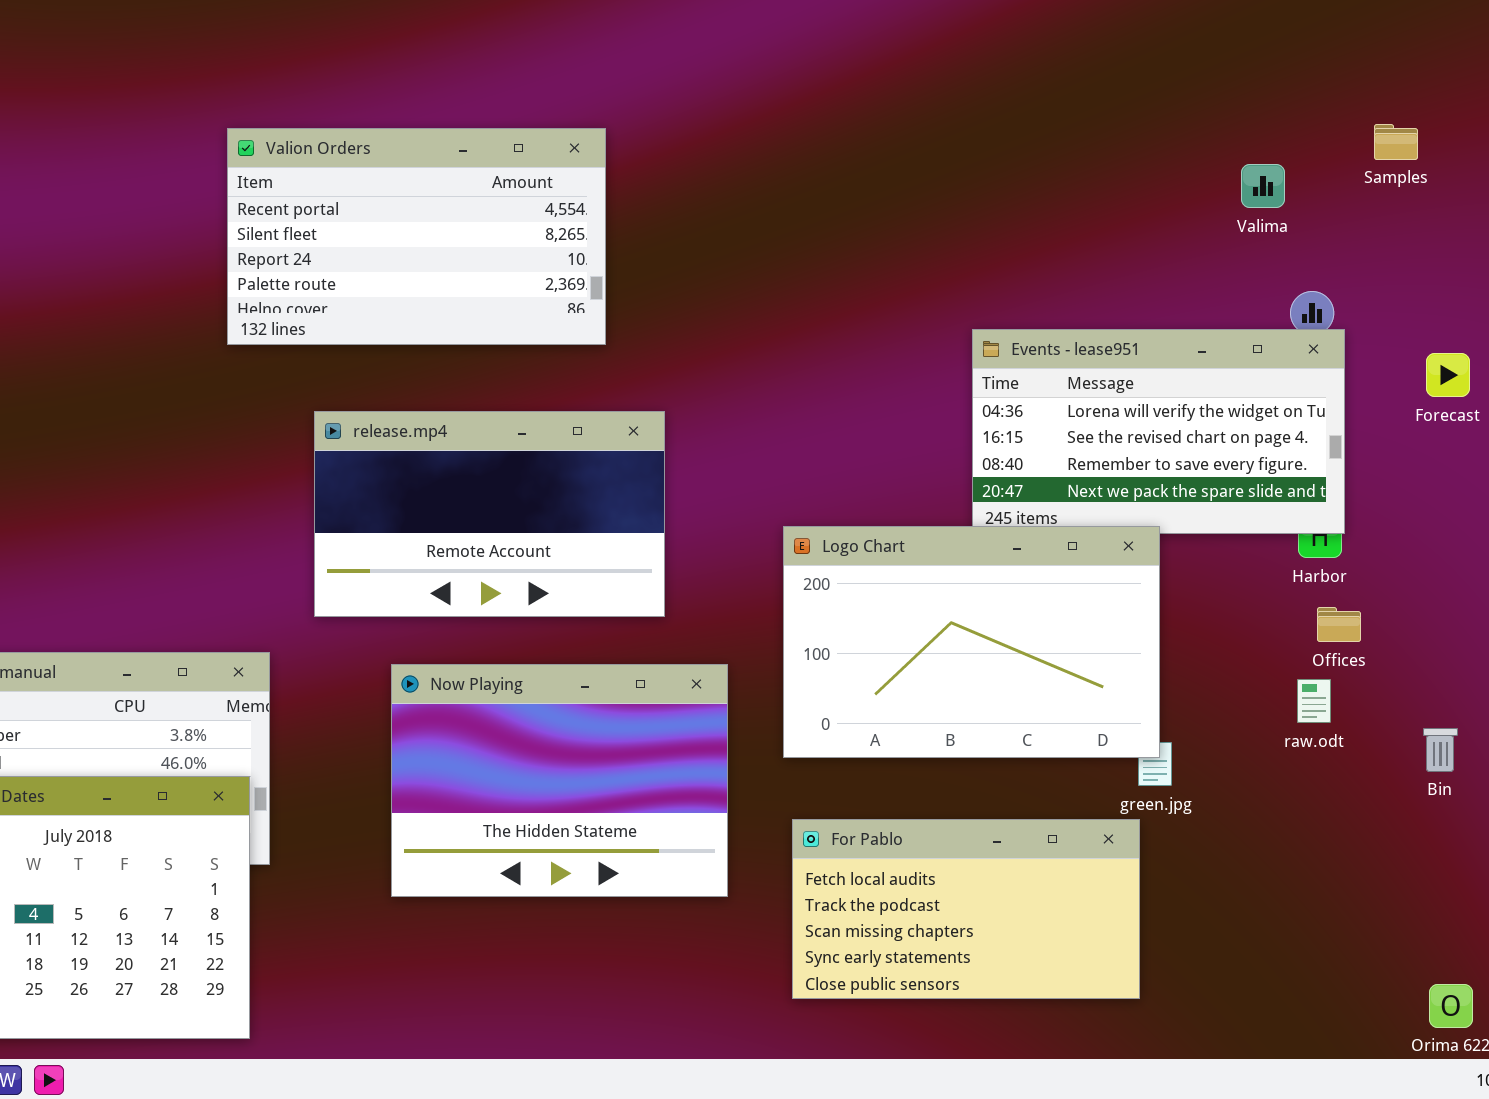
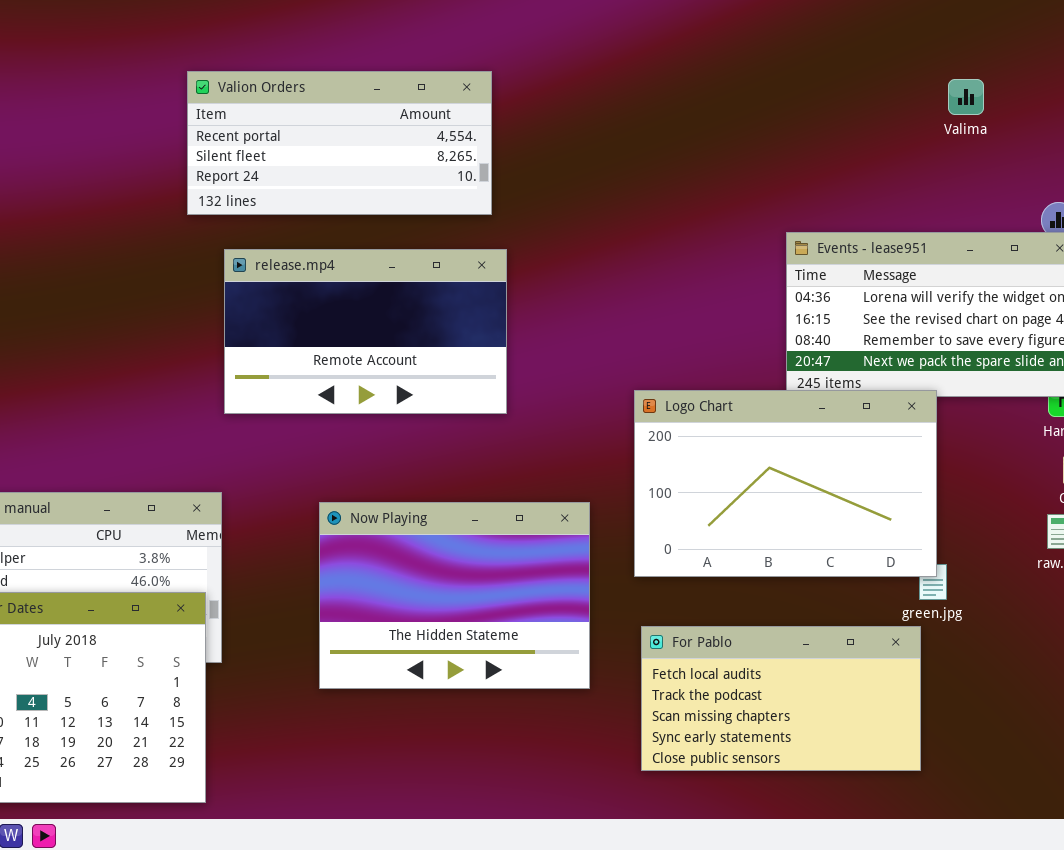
Valion Orders: [227,128,606,345] -> [187,71,492,215], resized
Valima: [1241,164,1285,208] -> [948,79,984,115], moved
release.mp4: [314,411,665,617] -> [224,249,507,414], moved

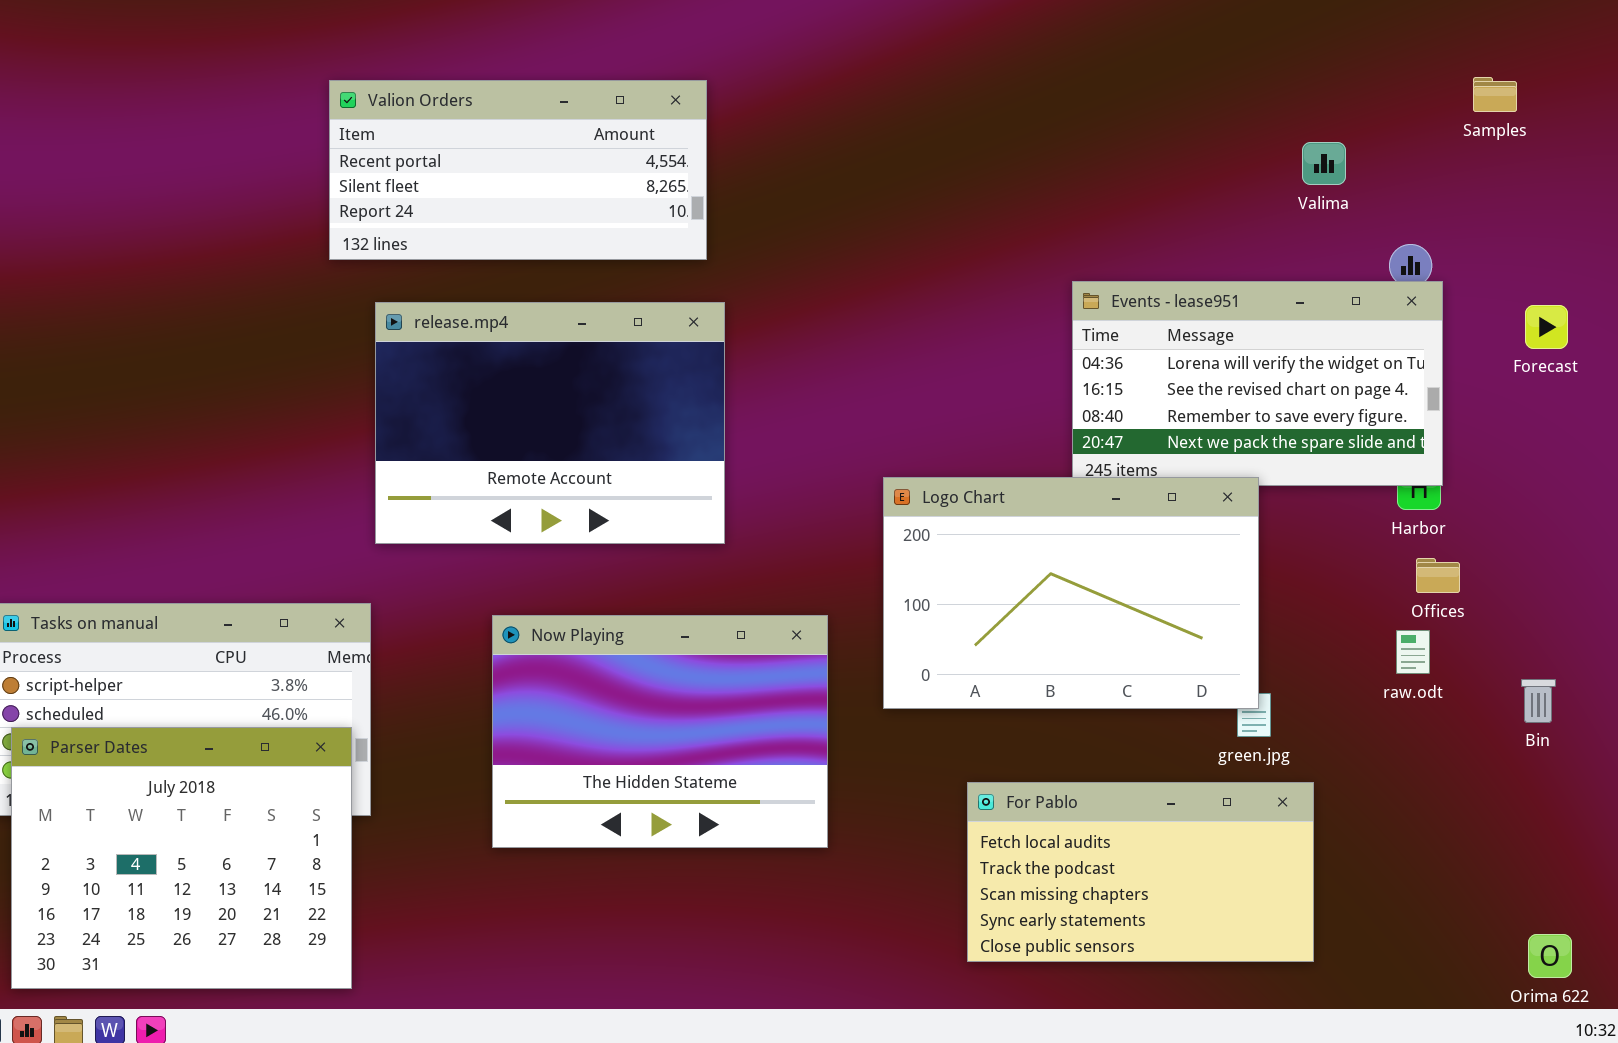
Valima: [948,79,984,115] -> [1302,142,1346,185], moved
release.mp4: [224,249,507,414] -> [375,302,725,544], resized
For Pablo: [641,626,921,771] -> [967,782,1314,962], moved

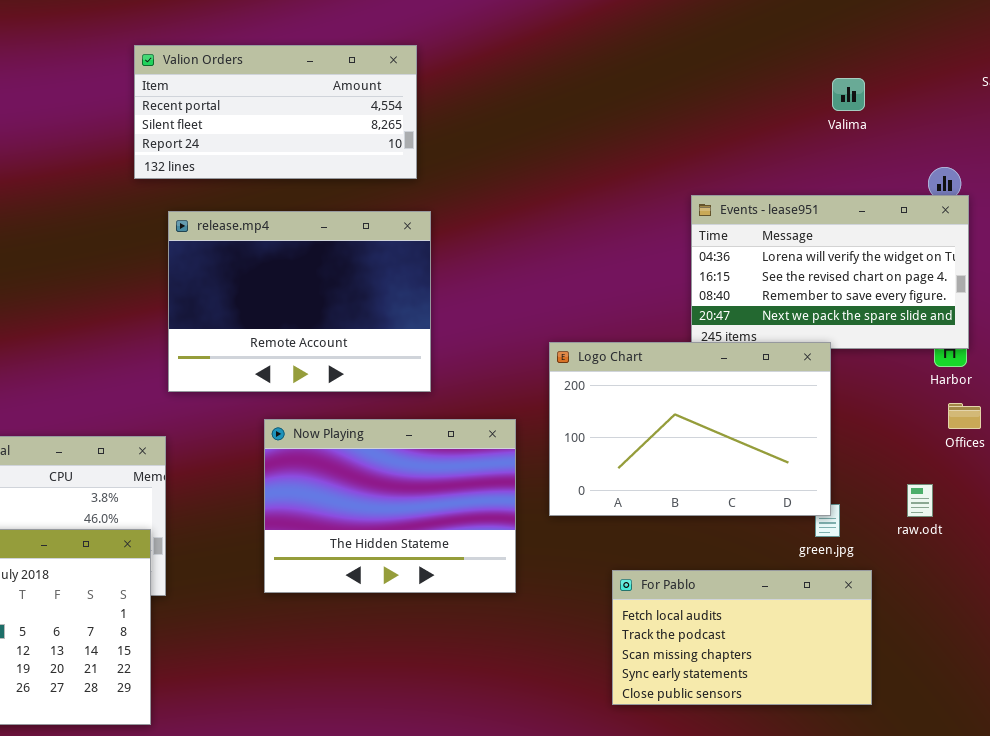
Valima: [1302,142,1346,185] -> [832,78,865,111], moved
Now Playing: [492,615,828,848] -> [264,419,516,593], moved
raw.odt: [1396,630,1430,674] -> [907,484,933,517], moved

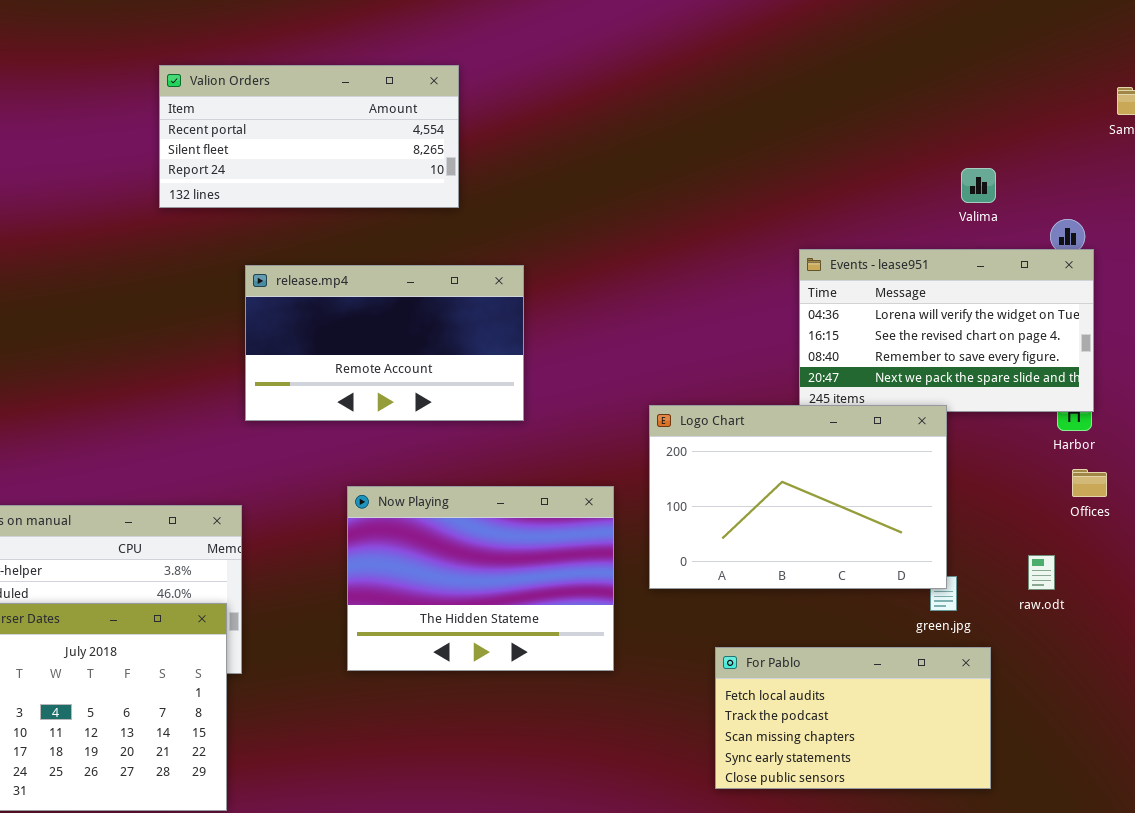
Valion Orders: [134,45,417,179] -> [159,65,459,208], moved
Valima: [832,78,865,111] -> [961,168,996,203], moved
release.mp4: [168,211,431,392] -> [245,265,524,421], resized

